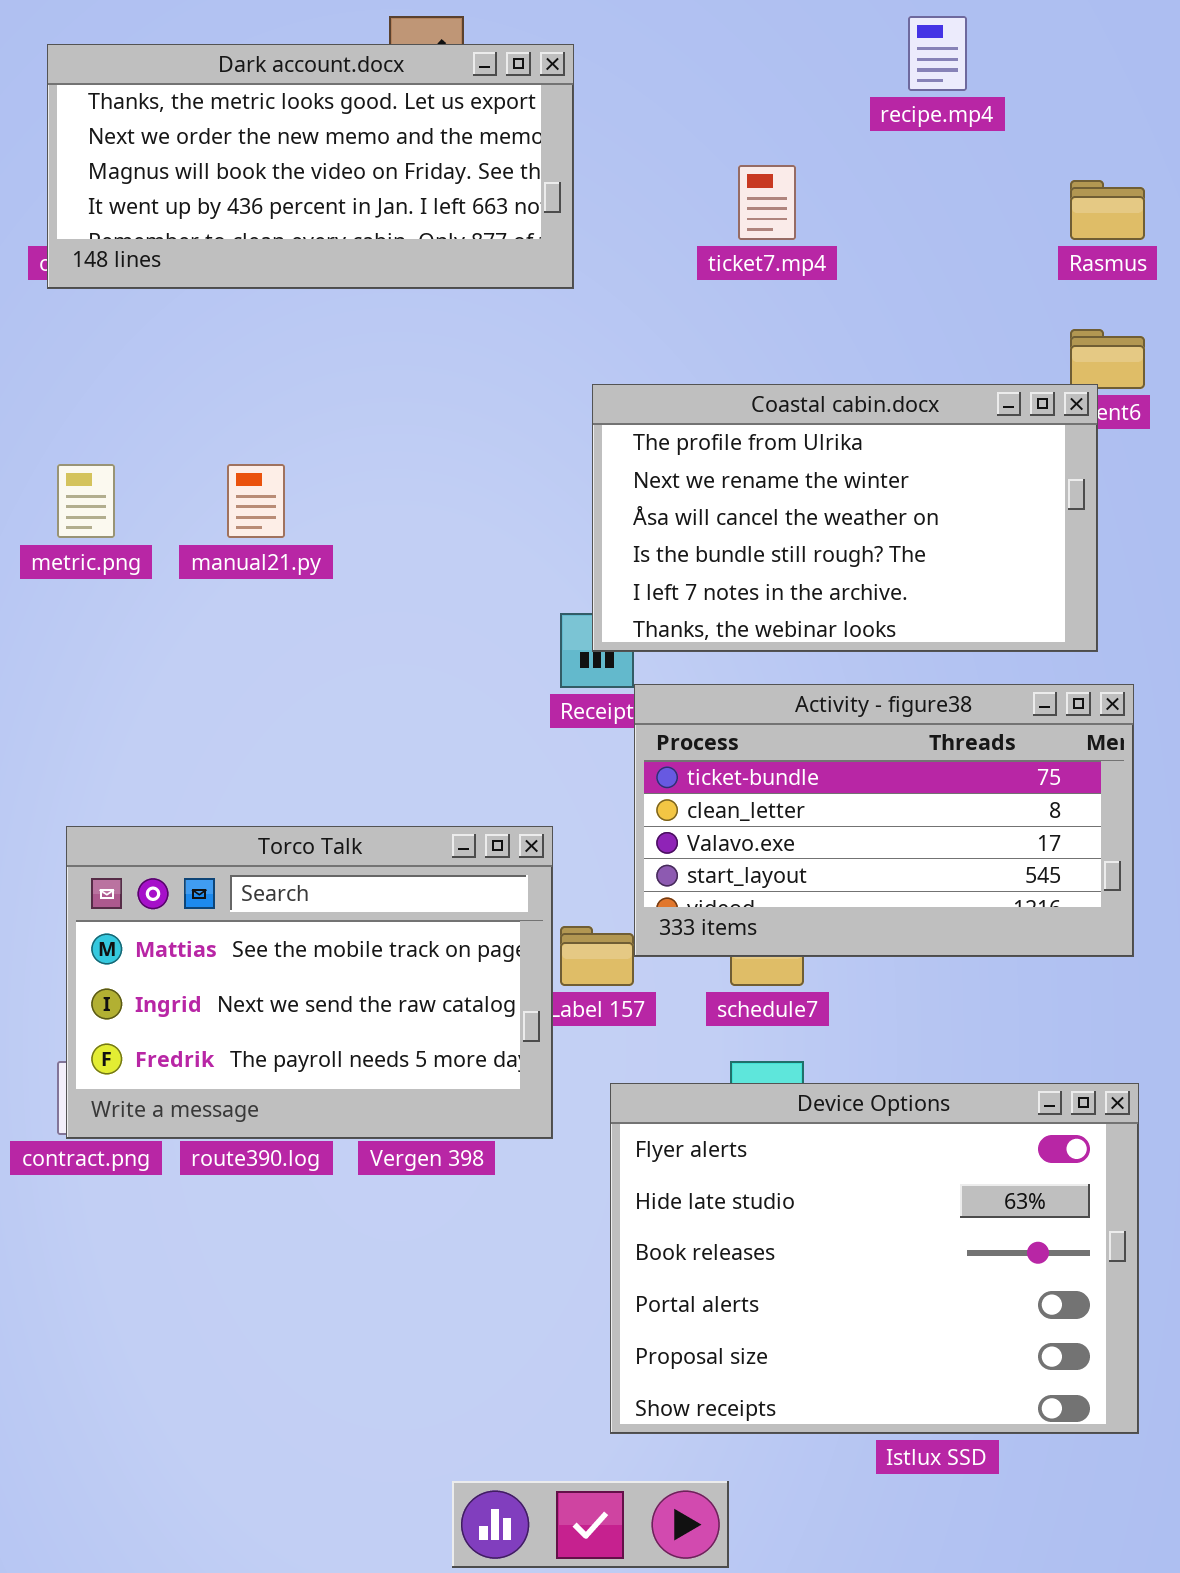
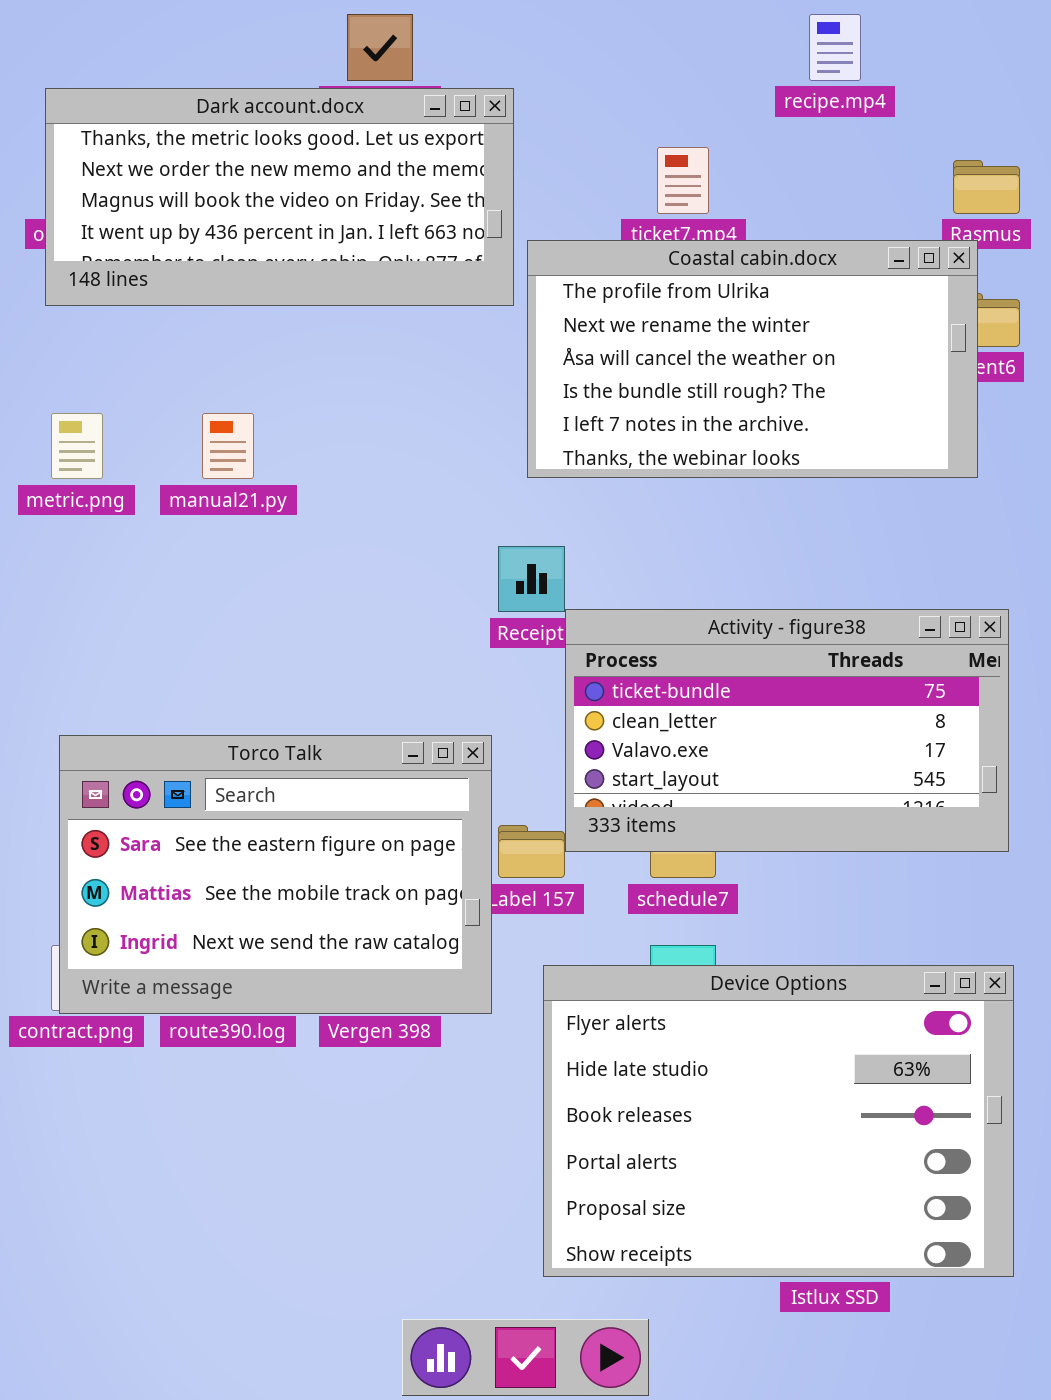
Dark account.docx: [47,44,574,289] -> [45,88,514,306], moved
Coastal cabin.docx: [592,384,1098,652] -> [527,240,978,478], moved
Torco Talk: [66,826,553,1139] -> [59,735,492,1014], scrolled up 1 row

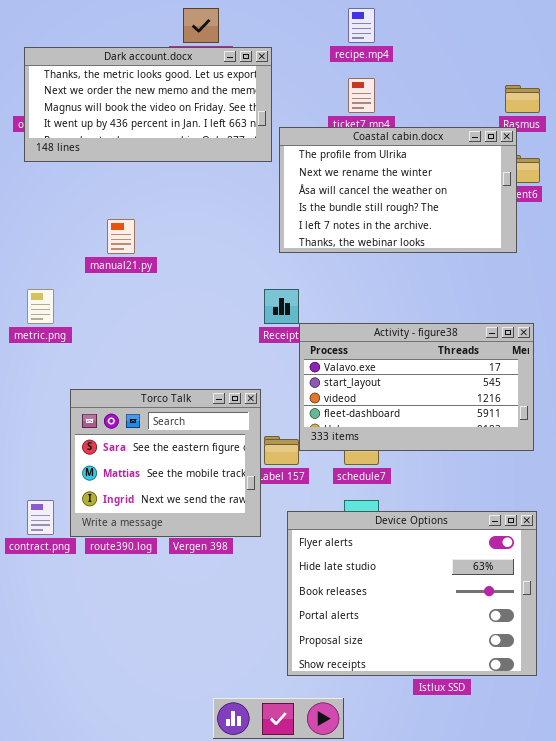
recipe.mp4: [809,14,861,81] -> [348,8,375,43], moved
metric.png: [51,413,103,479] -> [27,289,54,324], moved
Activity - figure38: [565,609,1009,852] -> [299,323,534,451], scrolled down 2 rows
Torco Talk: [59,735,492,1014] -> [70,389,261,537], resized

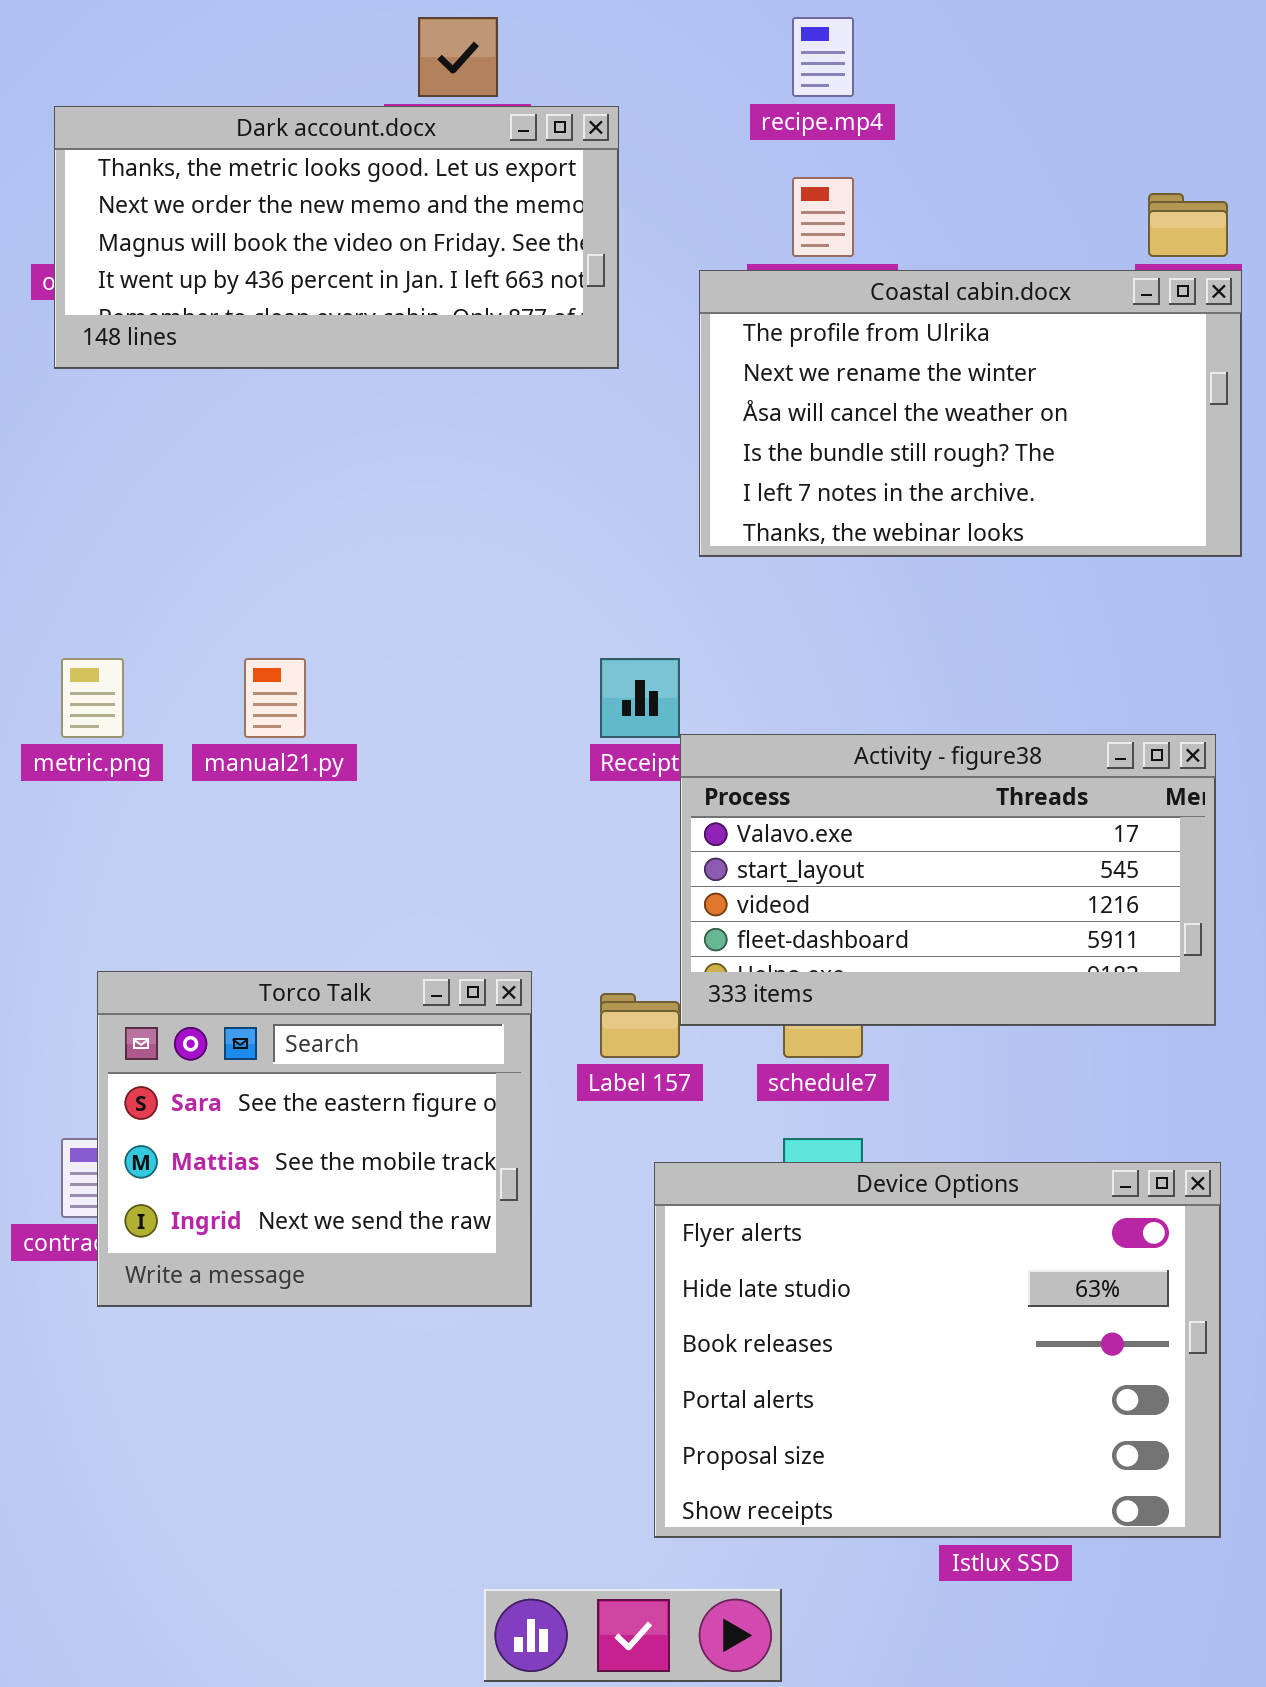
Coastal cabin.docx: [279,127,517,253] -> [699,270,1242,557], moved
manual21.py: [107,219,135,254] -> [244,658,306,738], moved
Torco Talk: [70,389,261,537] -> [97,971,532,1307], moved

